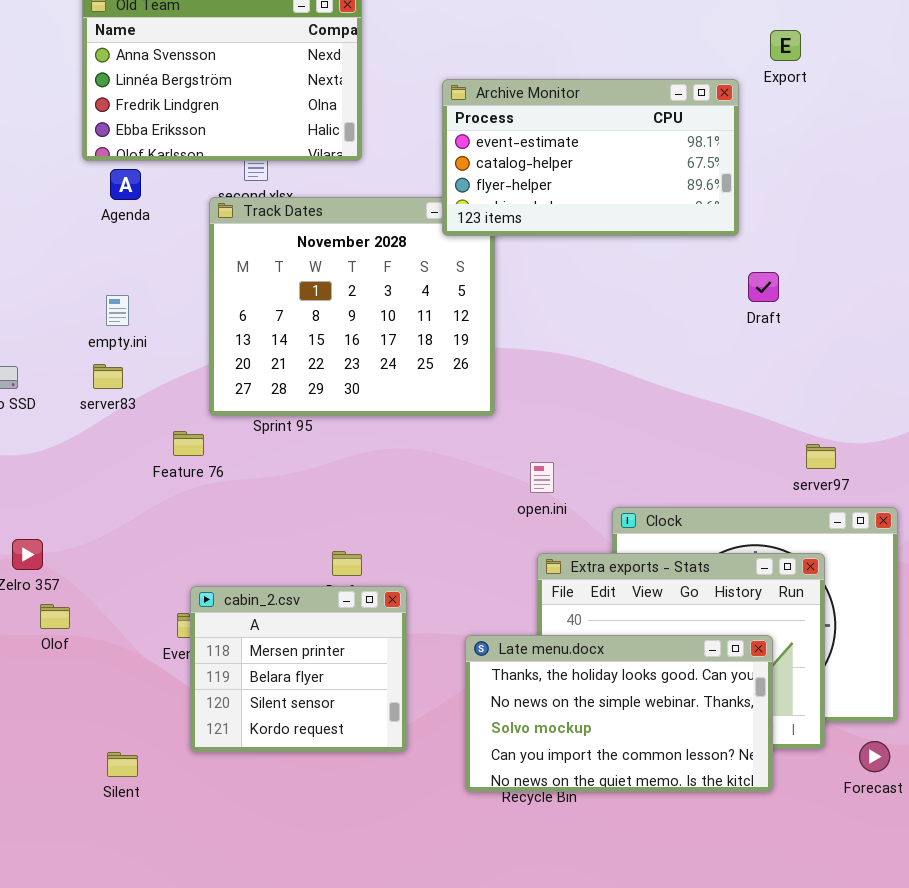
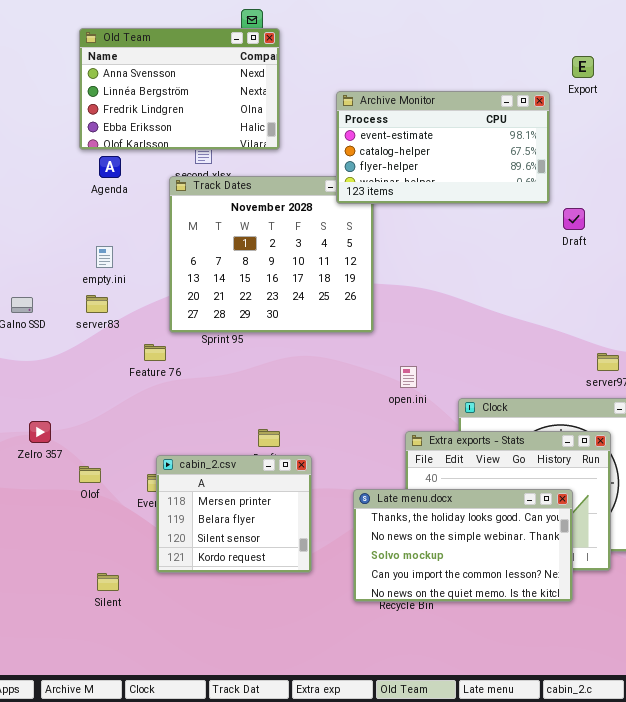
Draft: [748,272,779,302] -> [563,208,585,230], moved
Olof: [40,604,70,629] -> [79,466,101,483], moved

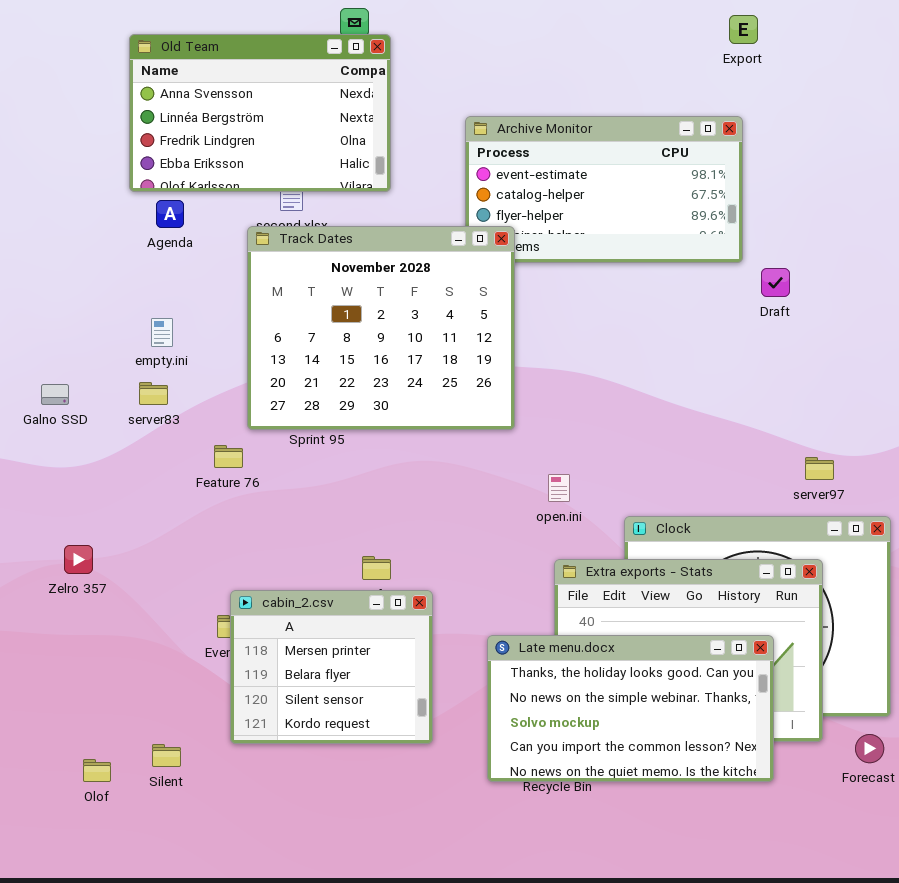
Export: [572,56,594,78] -> [729,15,758,44], moved
Track Dates: [169,176,374,333] -> [247,226,515,430], raised
Olof: [79,466,101,483] -> [83,759,111,782], moved

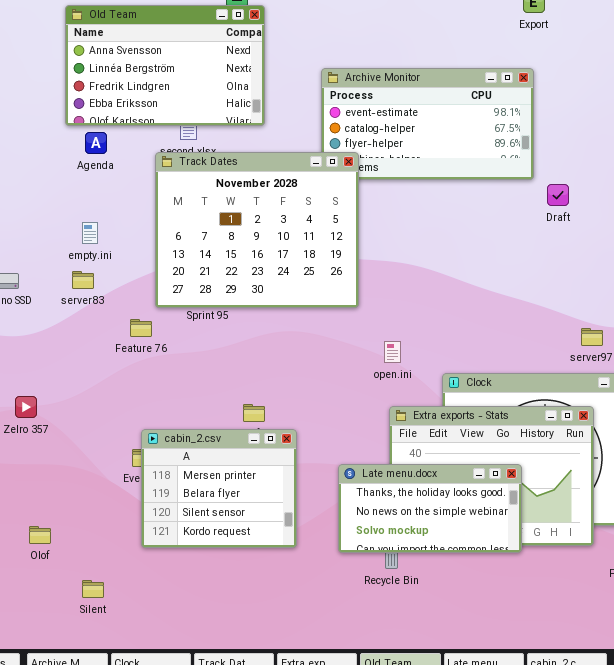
Late menu.docx: [487,635,774,782] -> [338,464,522,553], resized
Silent: [152,744,181,767] -> [82,580,104,598], moved
Olof: [83,759,111,782] -> [29,526,51,544], moved

